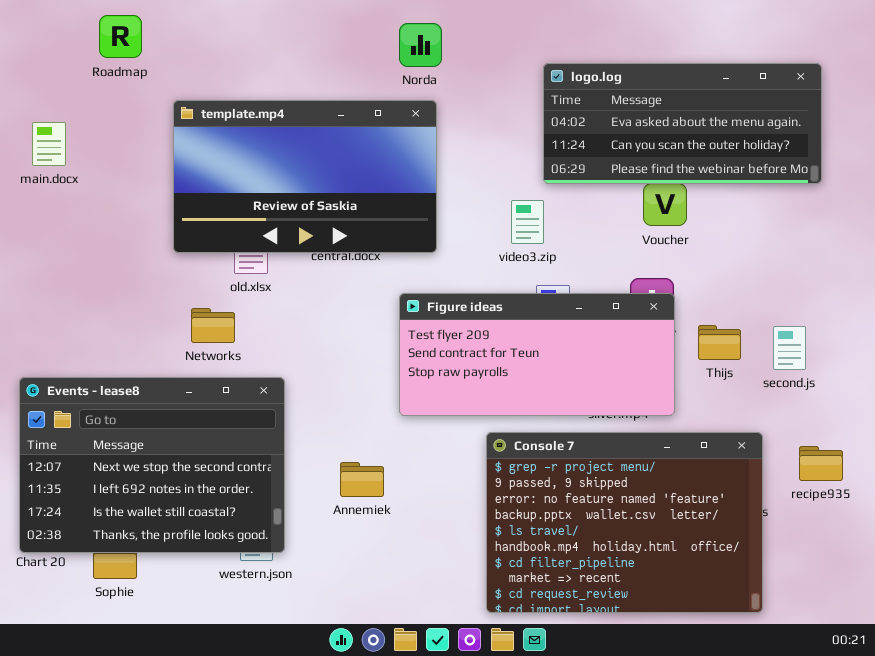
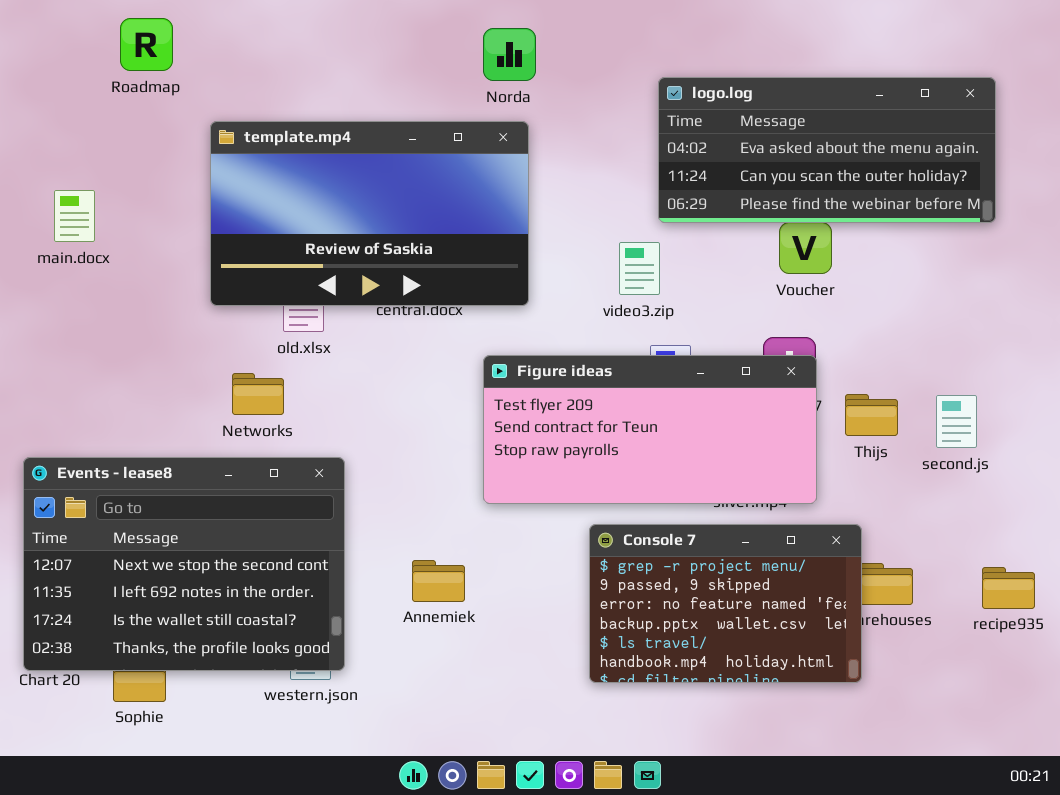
main.docx: [32,122,66,166] -> [54,190,95,242], moved
Console 7: [486,432,763,613] -> [589,524,862,683], resized
recipe935: [799,446,843,481] -> [982,567,1035,609], moved

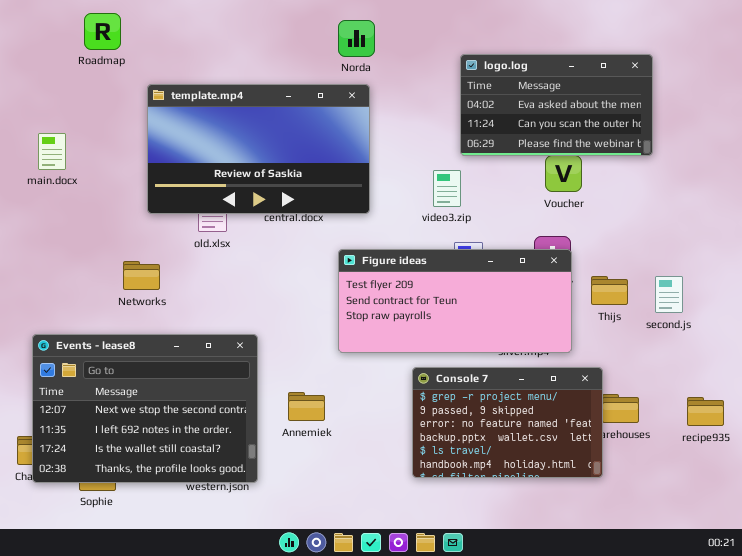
logo.log: [658,77,996,223] -> [460,54,653,156], resized
Networks: [232,373,284,415] -> [123,261,160,290], moved
Events - lease8: [23,457,345,671] -> [32,334,258,483], moved

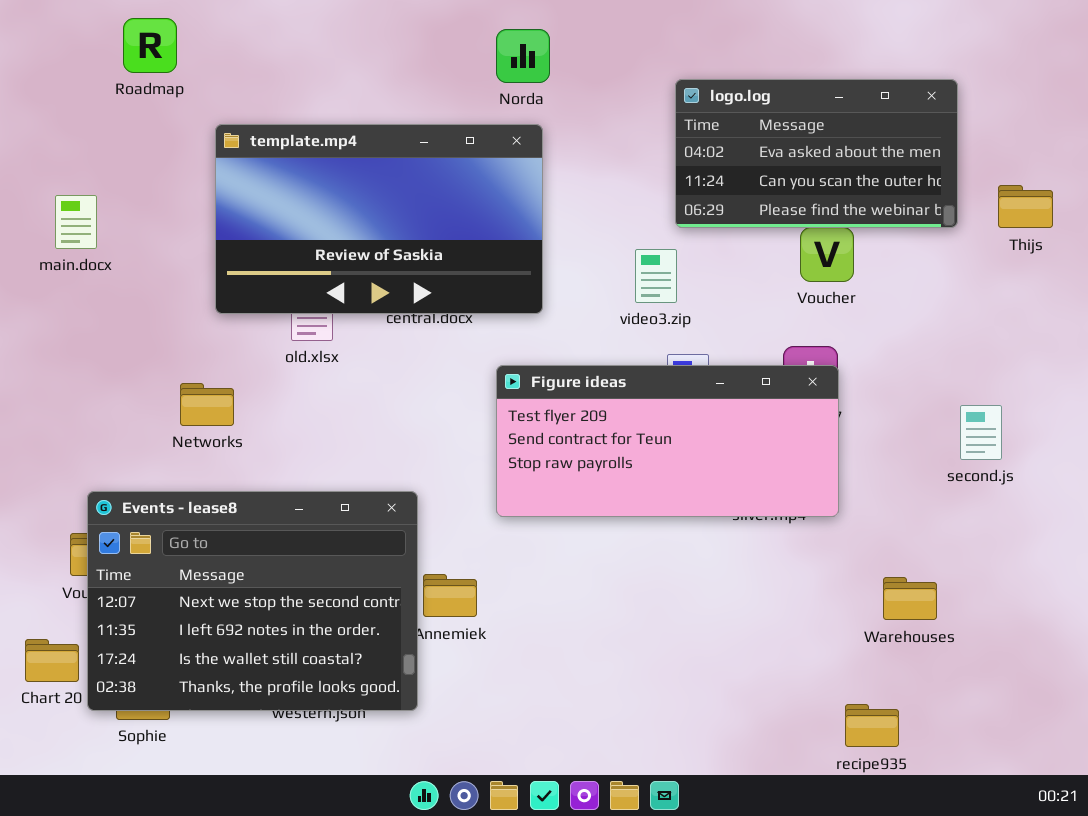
Thijs: [591,276,628,305] -> [998,185,1053,228], moved
Events - lease8: [32,334,258,483] -> [87,491,418,711], moved
Console 7: [412,367,603,478] -> none, closed
recipe935: [687,397,724,426] -> [845,704,899,747], moved

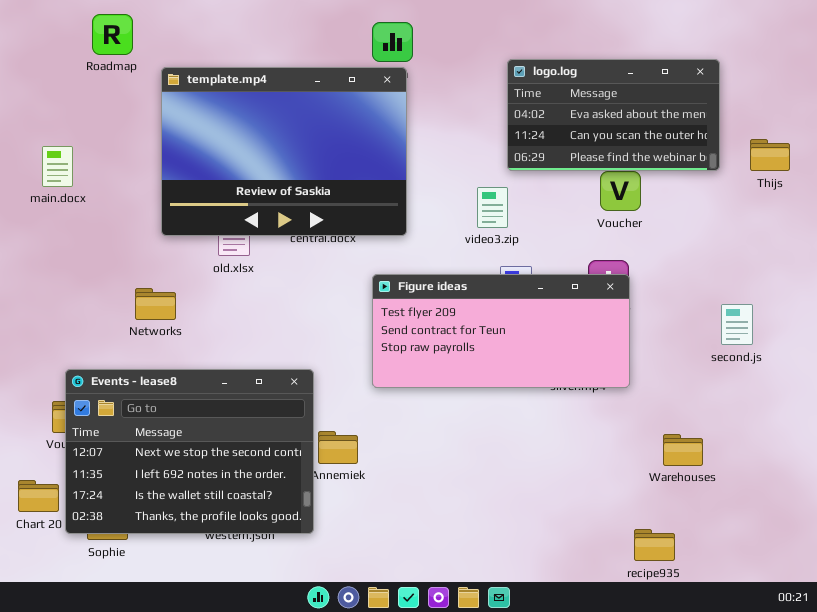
template.mp4: [215,124,543,314] -> [161,67,407,236], resized

